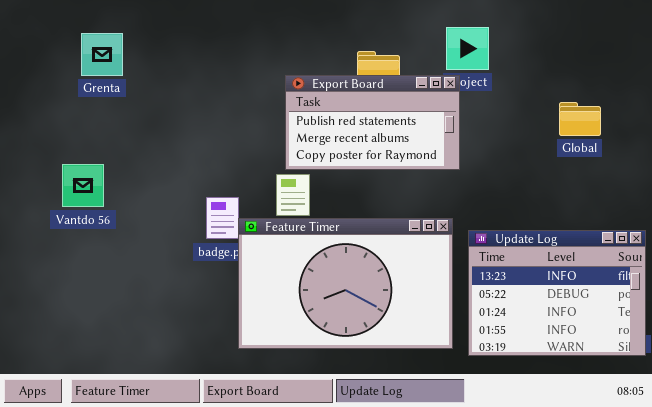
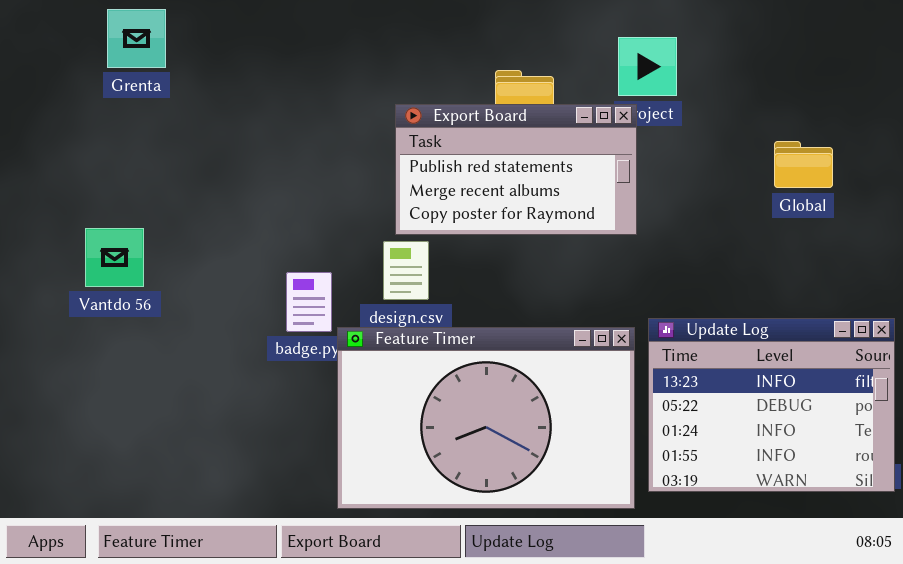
Grenta: [81,33,123,76] -> [107,9,166,68], moved
Feature Timer: [238,218,453,349] -> [337,327,635,509], moved

